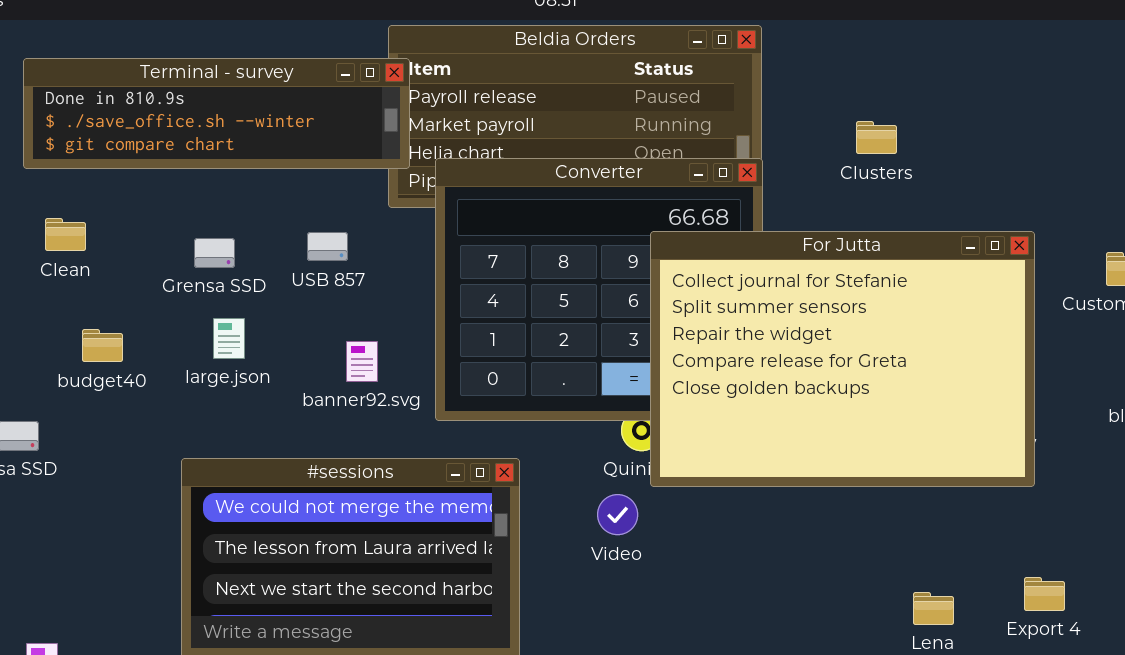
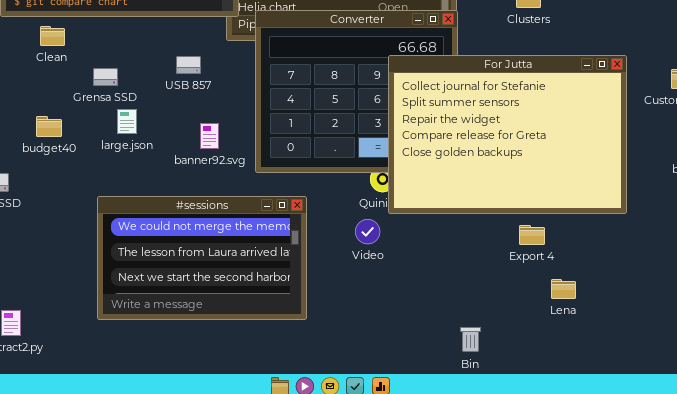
Clean: [45,218,86,251] -> [40,26,65,46], moved
Grensa SSD: [194,238,235,268] -> [93,68,118,86], moved
Export 4: [1024,577,1065,611] -> [519,225,545,245], moved

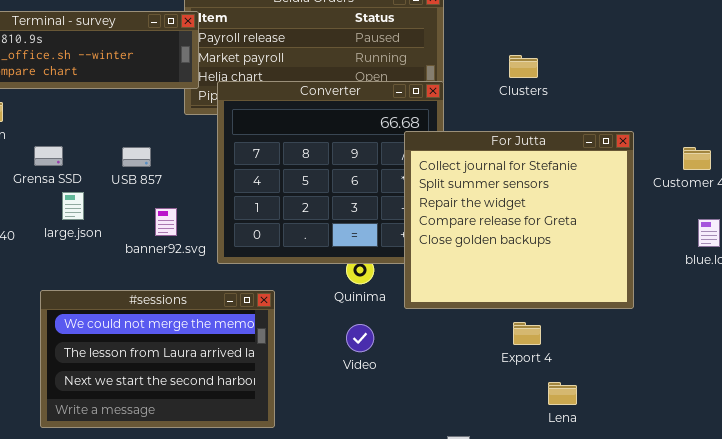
For Jutta: [388,55,627,214] -> [404,131,634,309], resized
USB 857: [176,56,201,74] -> [122,147,151,167], moved
Video: [355,219,380,244] -> [346,324,374,352], moved

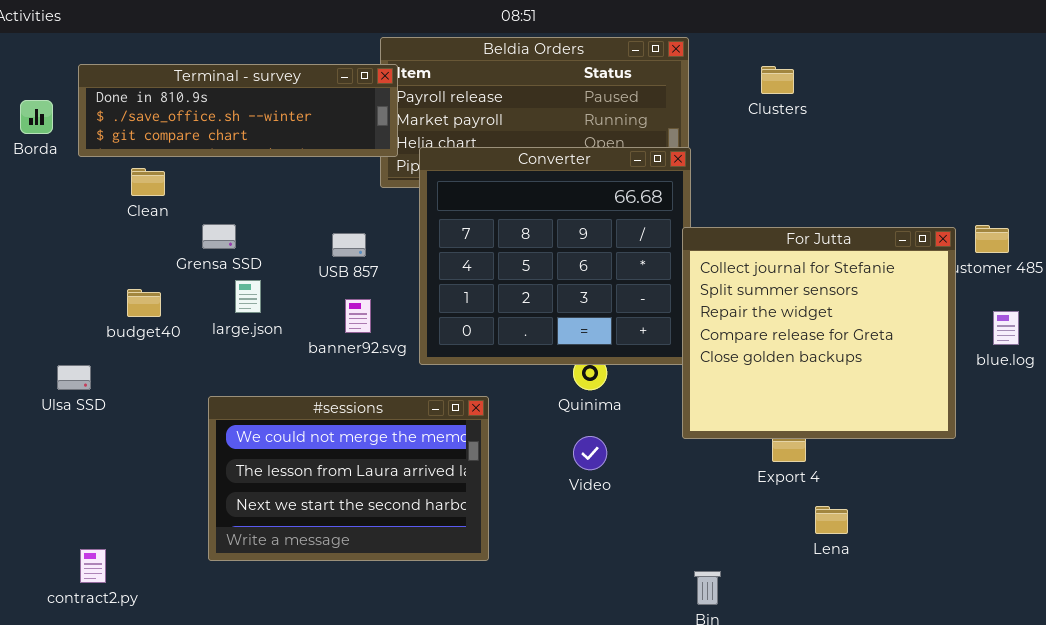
Clusters: [509,55,538,78] -> [761,66,794,94], moved
For Jutta: [404,131,634,309] -> [682,227,956,439], moved
USB 857: [122,147,151,167] -> [332,233,366,257], moved

